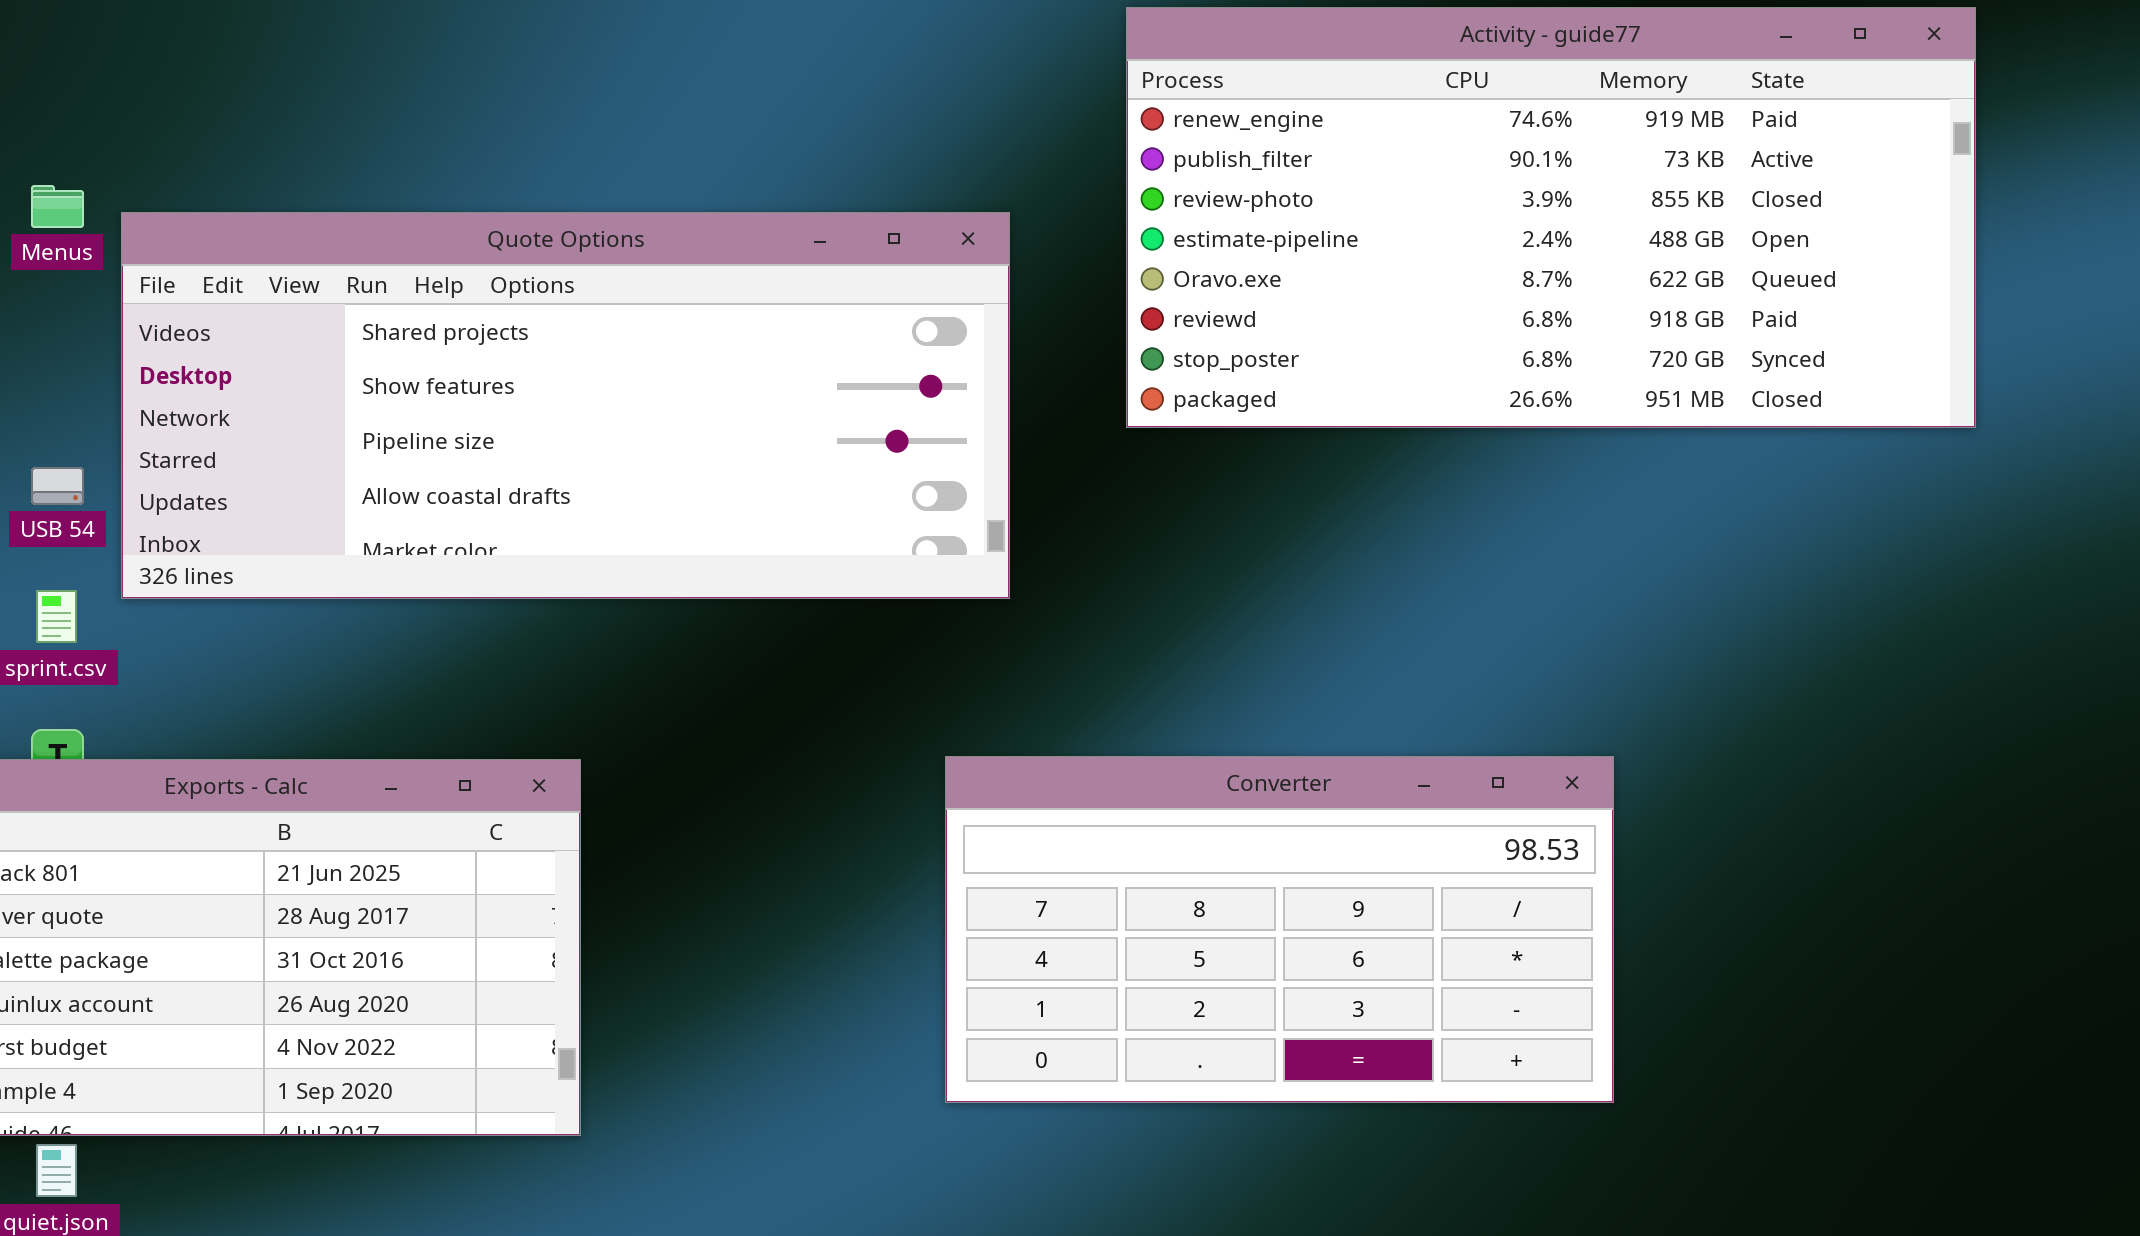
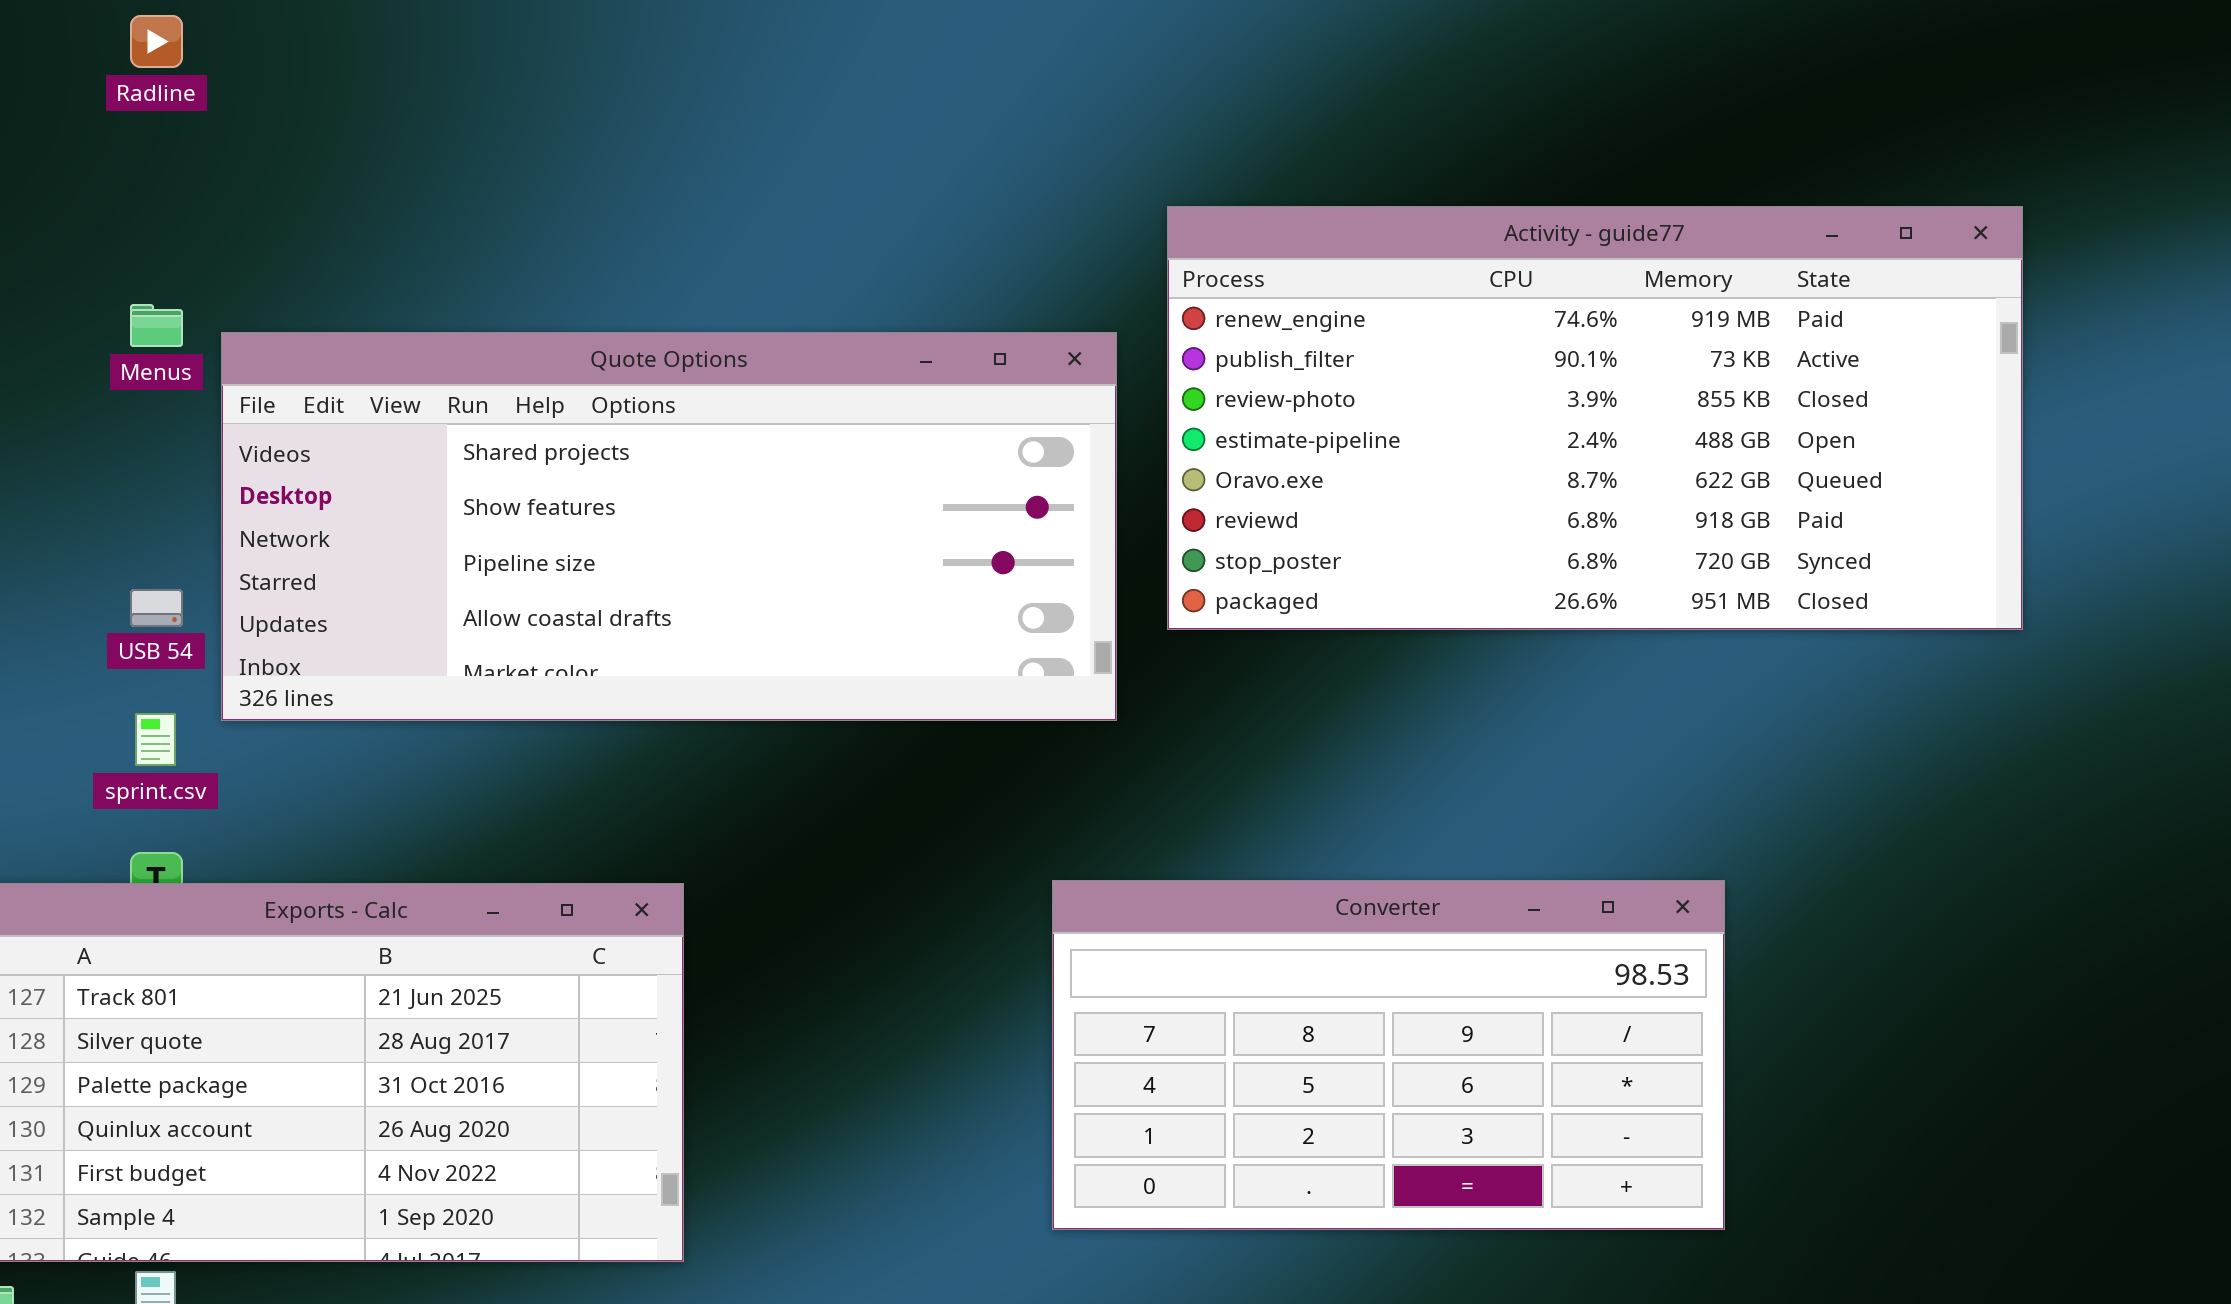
Activity - guide77: [1126,7,1976,428] -> [1167,206,2023,630], moved

